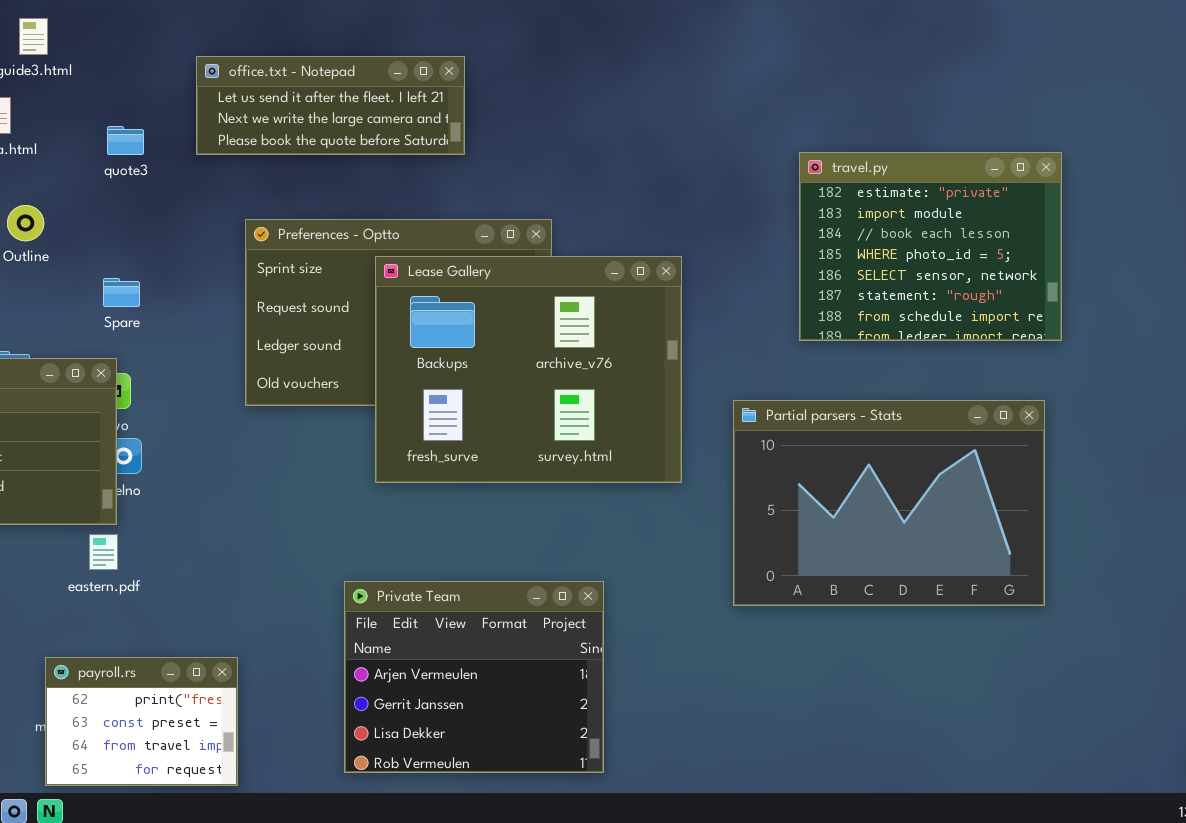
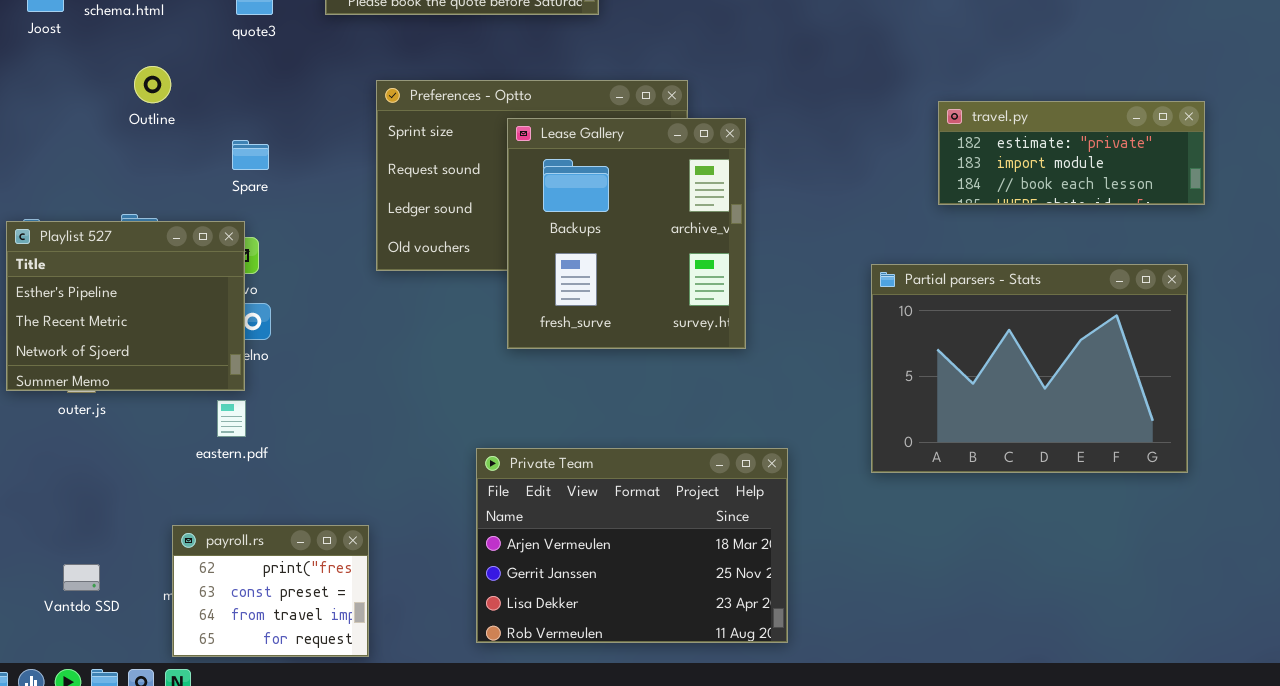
travel.py: [799,152,1062,341] -> [938,101,1205,205], resized
Lease Gallery: [375,256,682,483] -> [507,118,746,349], resized
Private Team: [344,581,604,773] -> [476,448,788,643], resized

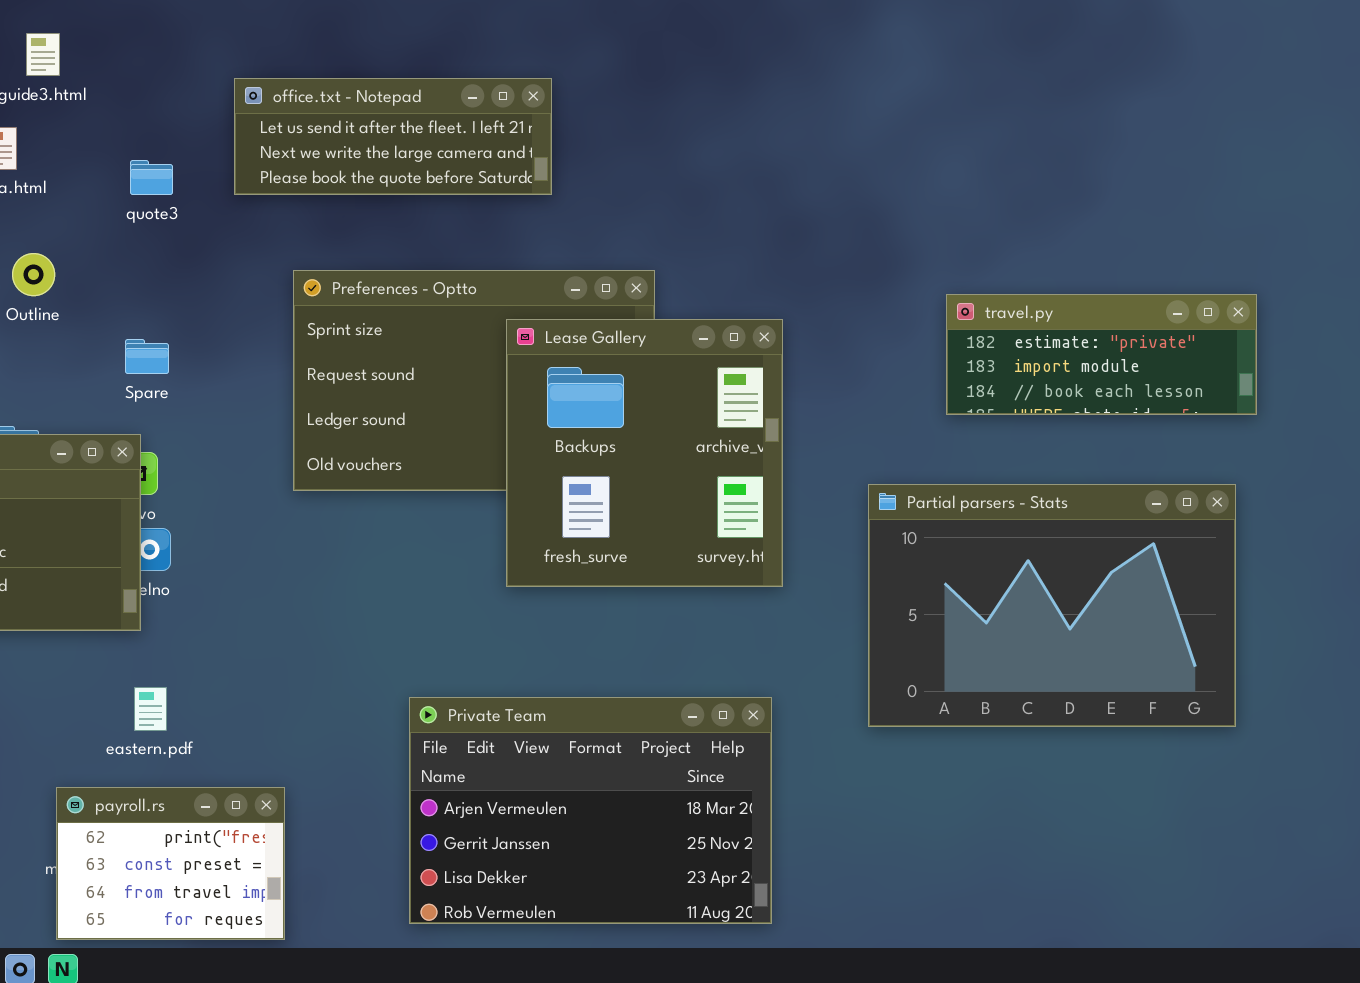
Lease Gallery: [507,118,746,349] -> [506,319,783,587], moved
eastern.pdf: [217,400,246,437] -> [134,687,167,731], moved

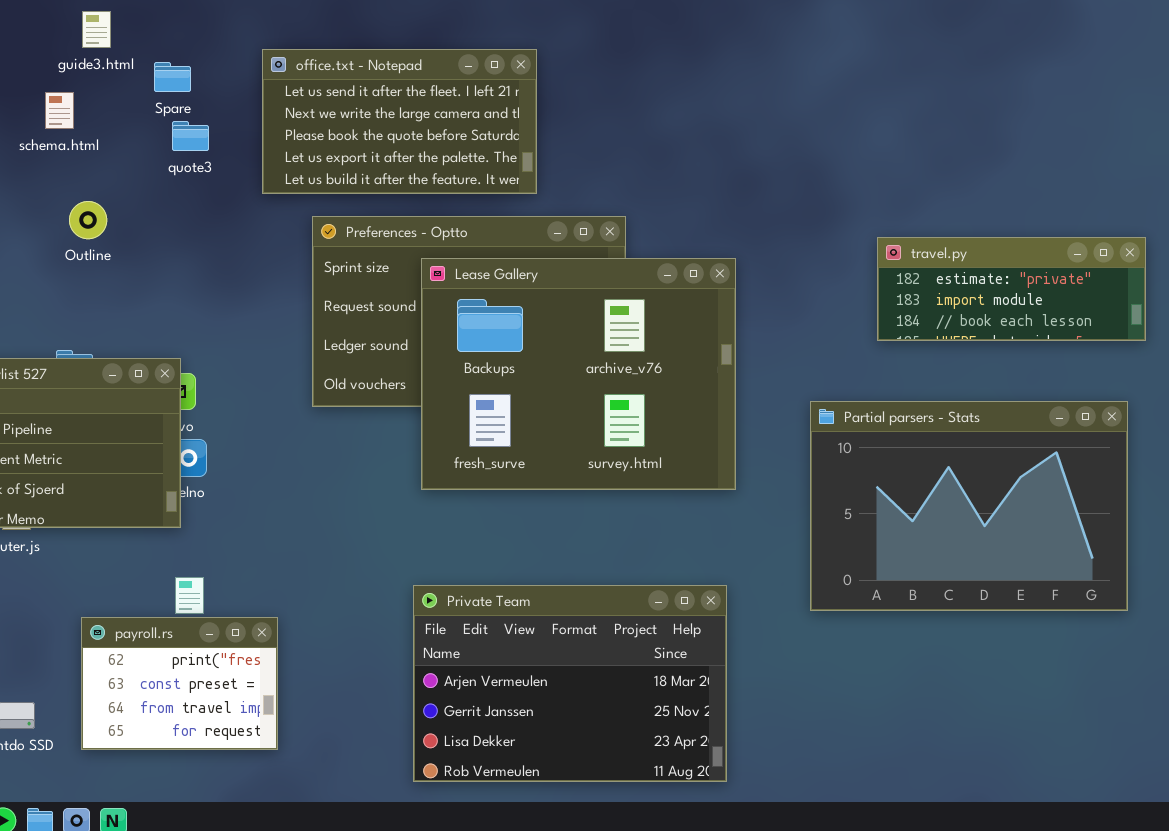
office.txt - Notepad: [234,78,552,195] -> [262,49,537,194], resized
Lease Gallery: [506,319,783,587] -> [421,258,736,490], resized
Spare: [125,339,169,374] -> [154,62,191,92], moved
payroll.rs: [56,787,285,940] -> [81,617,278,750], moved

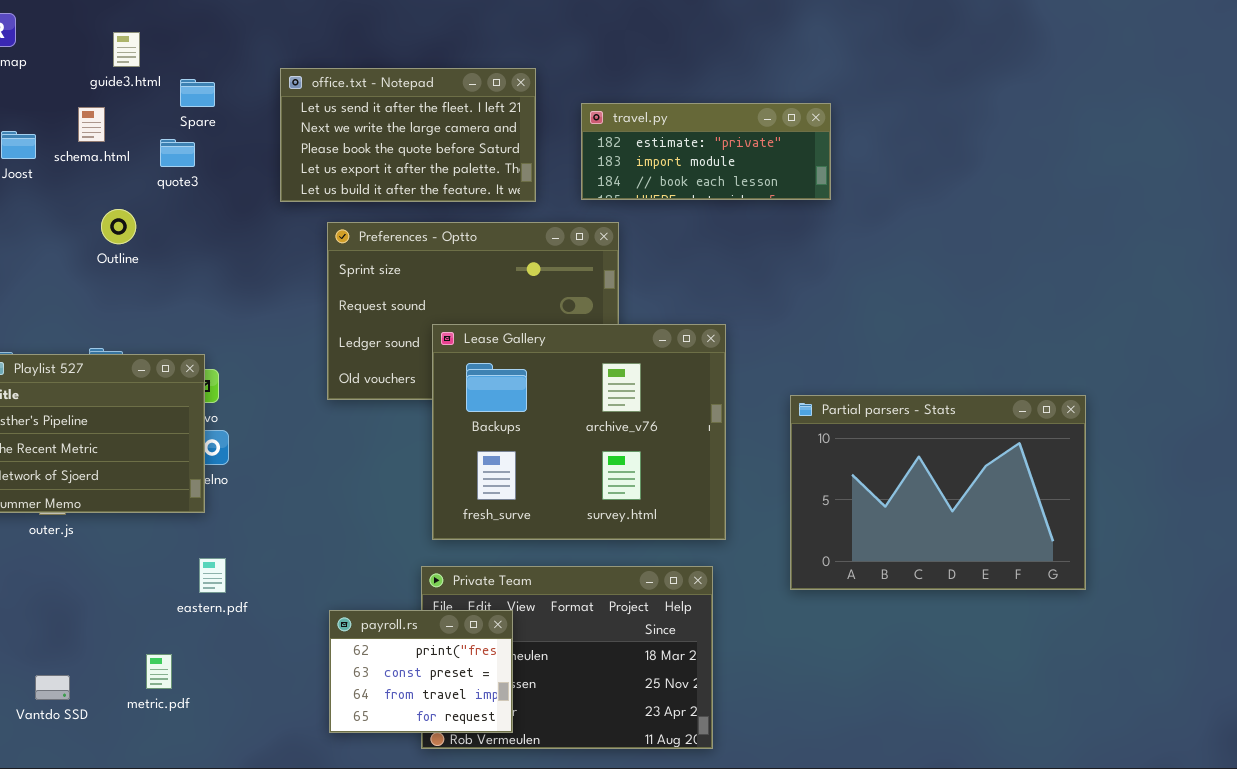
quote3: [172,121,209,151] -> [160,139,195,167], moved
travel.py: [877,237,1146,341] -> [581,103,831,200], moved
Lease Gallery: [421,258,736,490] -> [432,324,726,540], moved
payroll.rs: [81,617,278,750] -> [329,610,513,733], moved

